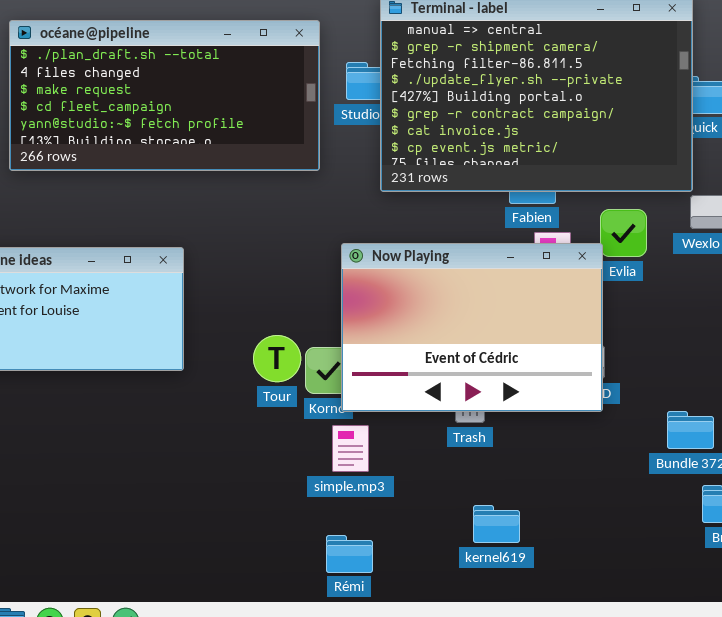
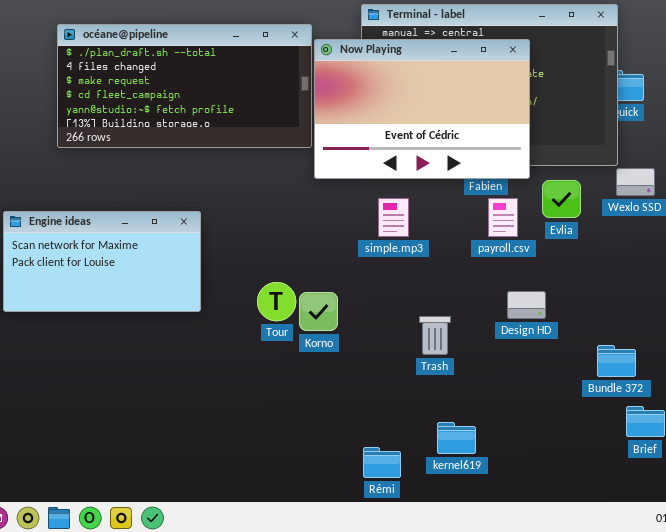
Now Playing: [341,243,603,412] -> [314,39,530,179], moved
simple.mp3: [332,425,369,472] -> [378,198,409,237], moved
Rémi: [326,535,373,573] -> [363,447,401,478], moved

